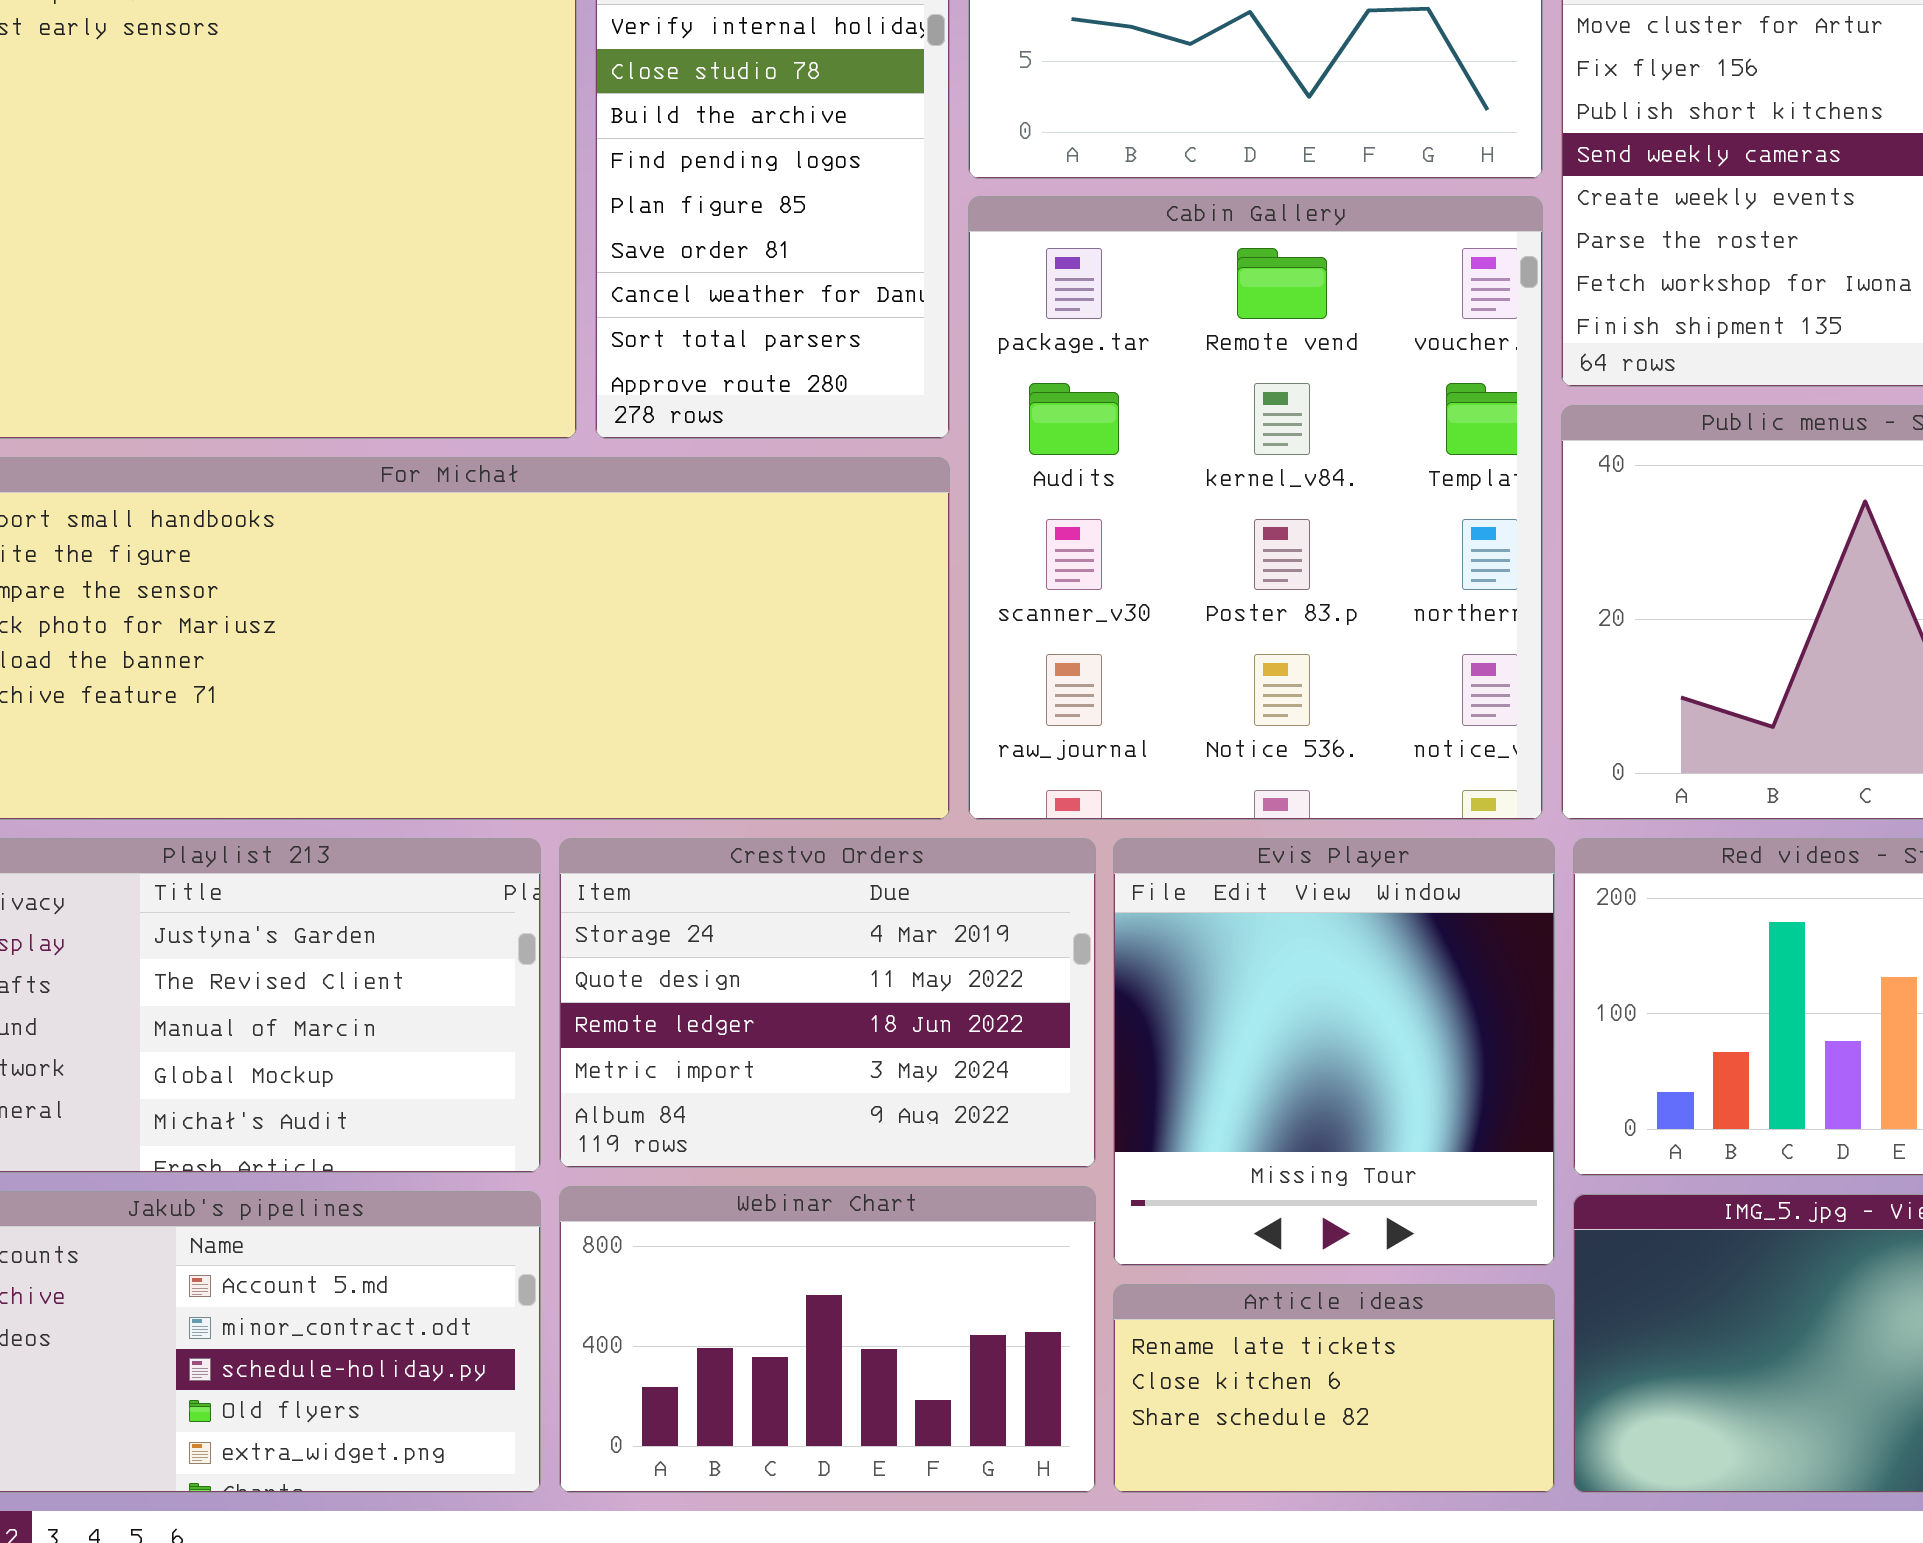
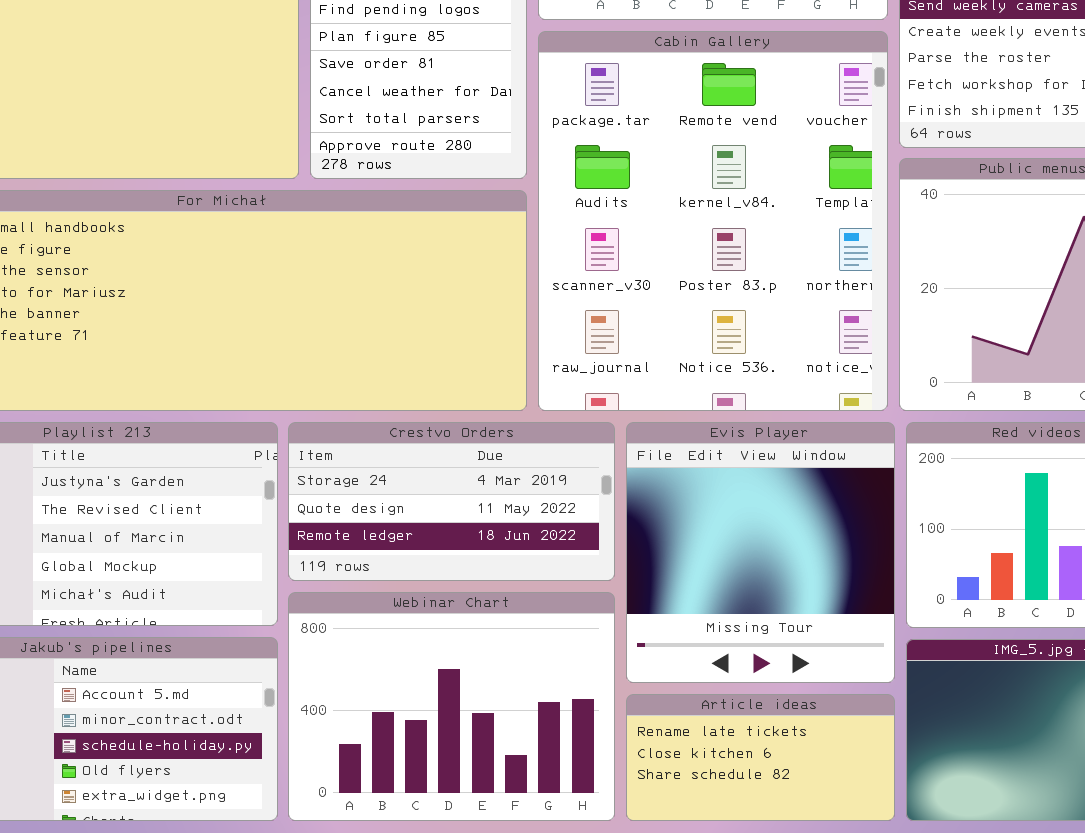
Crestvo Orders: [559,838,1096,1168] -> [288,422,615,581], resized
Webinar Chart: [559,1186,1096,1493] -> [288,592,615,821], resized

